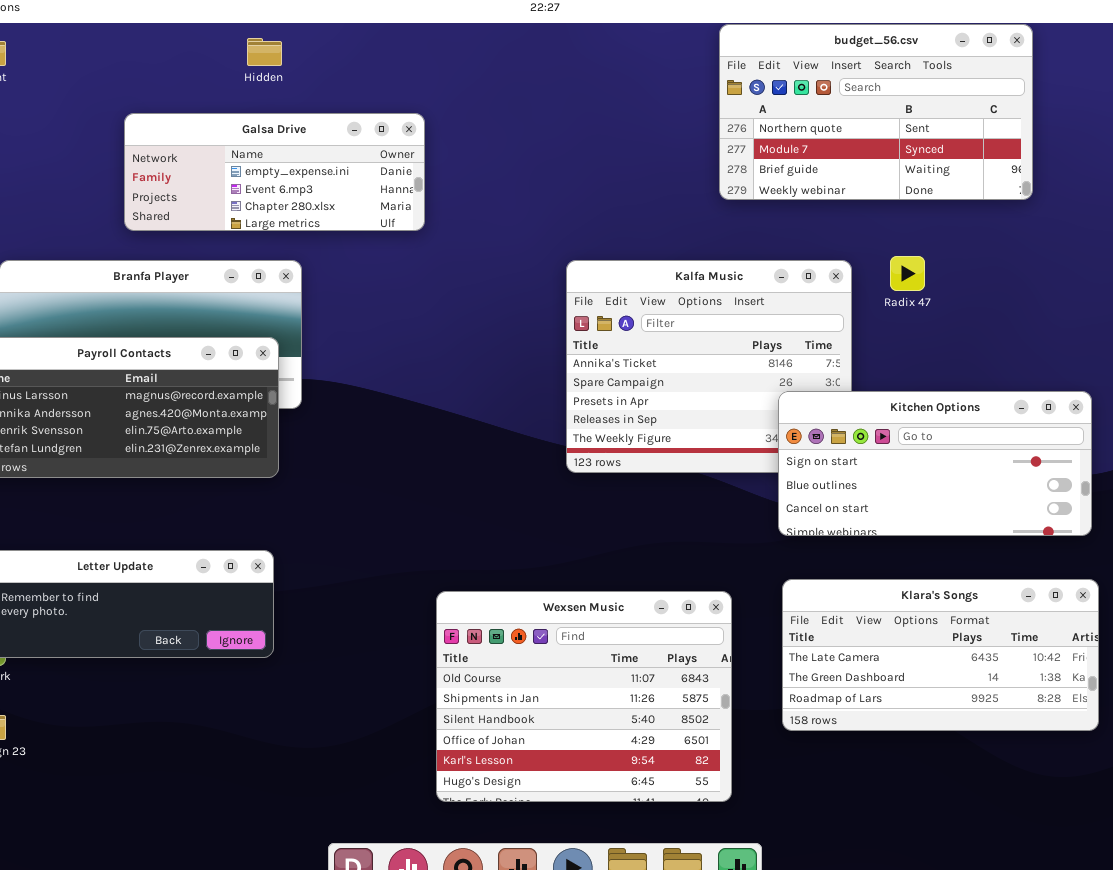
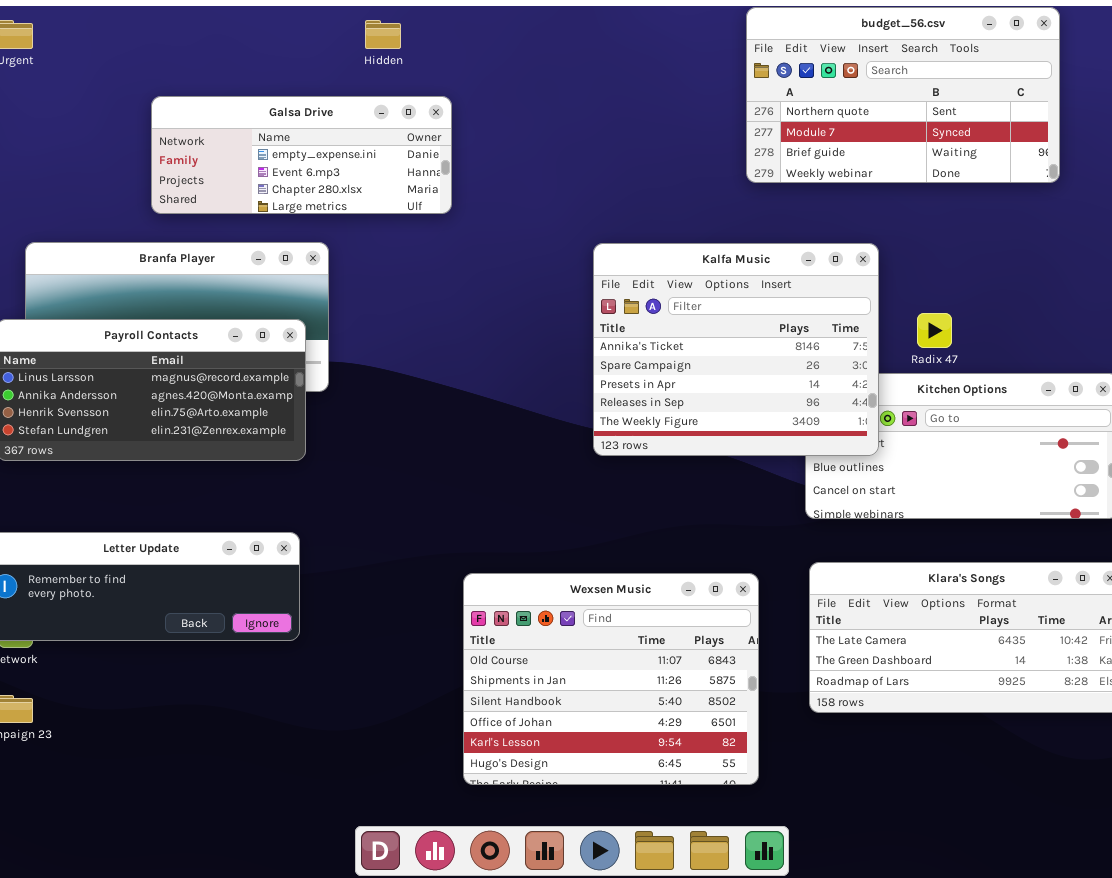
Hidden: [247,38,282,66] -> [365,20,401,49], moved
Radix 47: [890,256,925,291] -> [917,313,952,348], moved
Kalfa Music: [566,260,852,473] -> [593,243,879,456], raised

